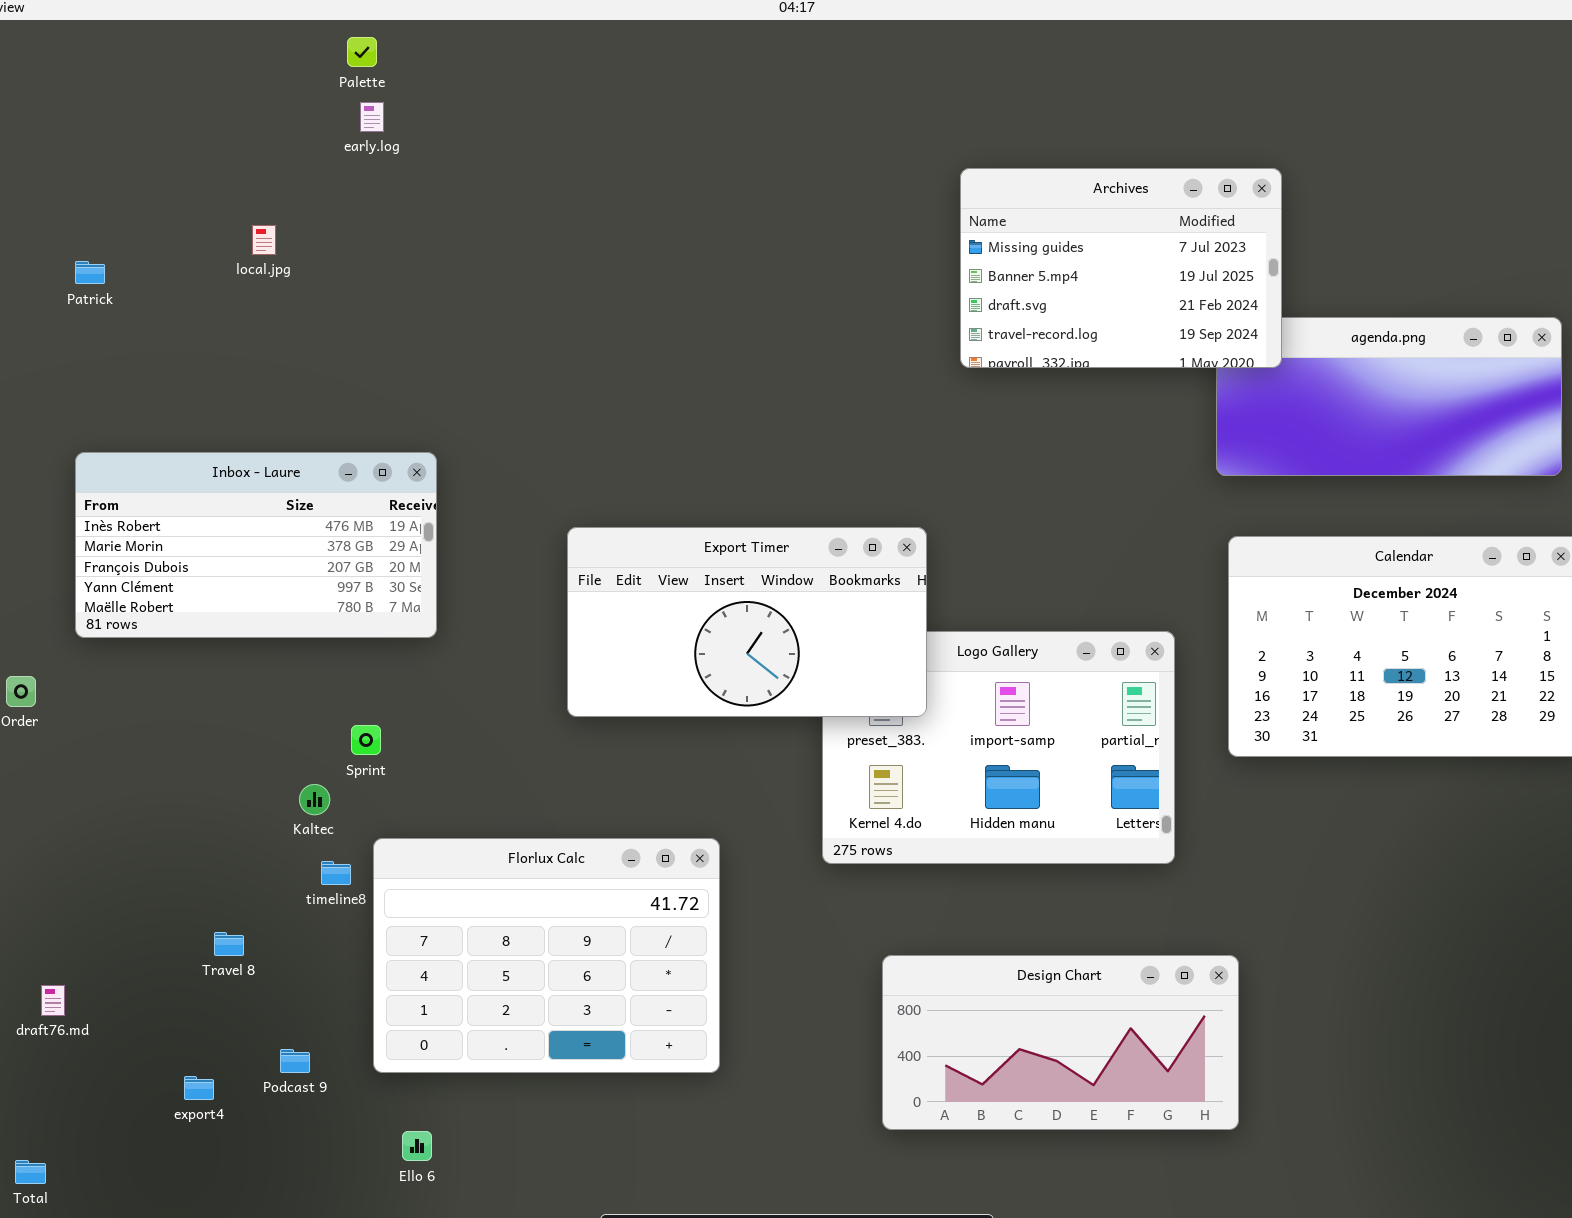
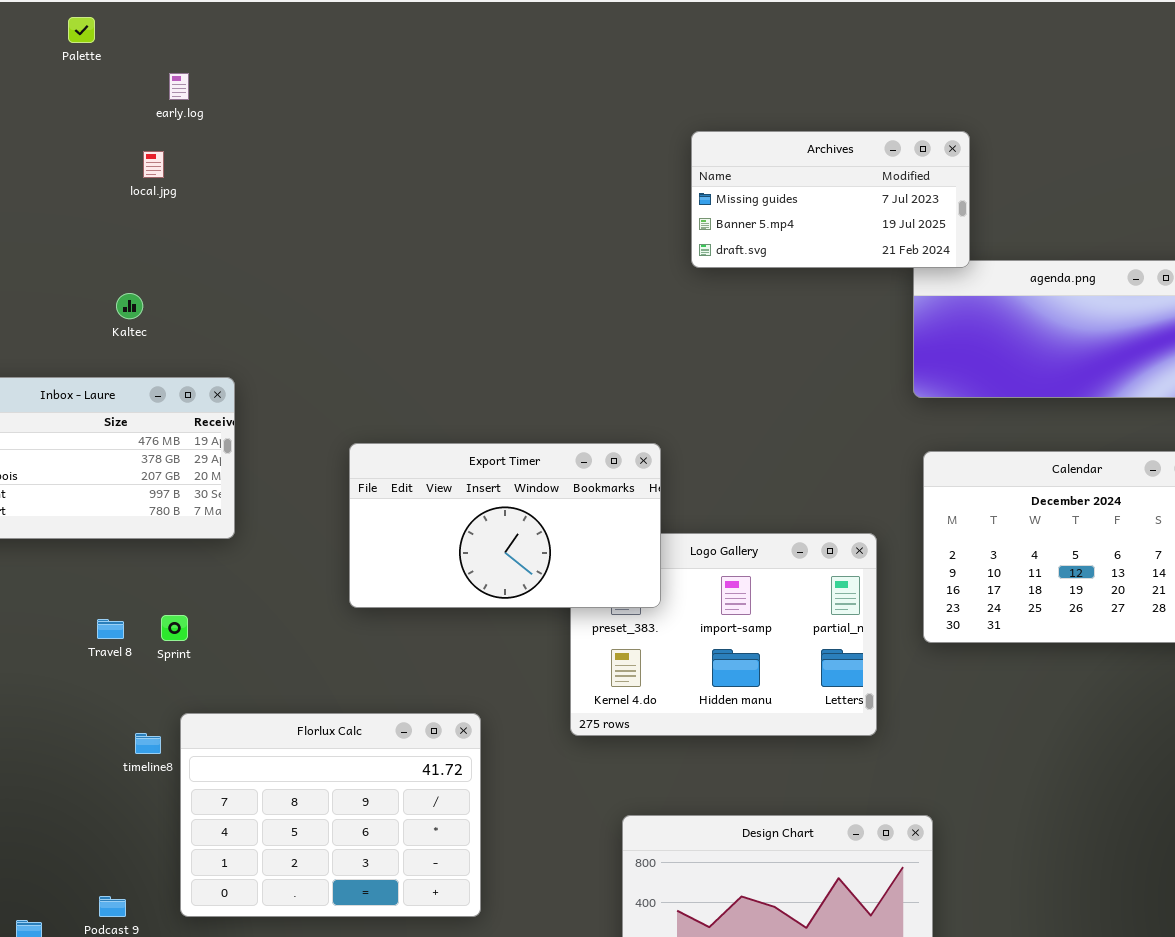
Palette: [347,37,377,67] -> [68,17,95,43], moved
Archives: [960,168,1282,368] -> [691,131,970,268], resized
local.jpg: [252,225,276,255] -> [143,151,164,178], moved
Kaltec: [299,784,330,815] -> [116,293,143,319], moved
Travel 8: [214,932,244,956] -> [97,619,124,639], moved

